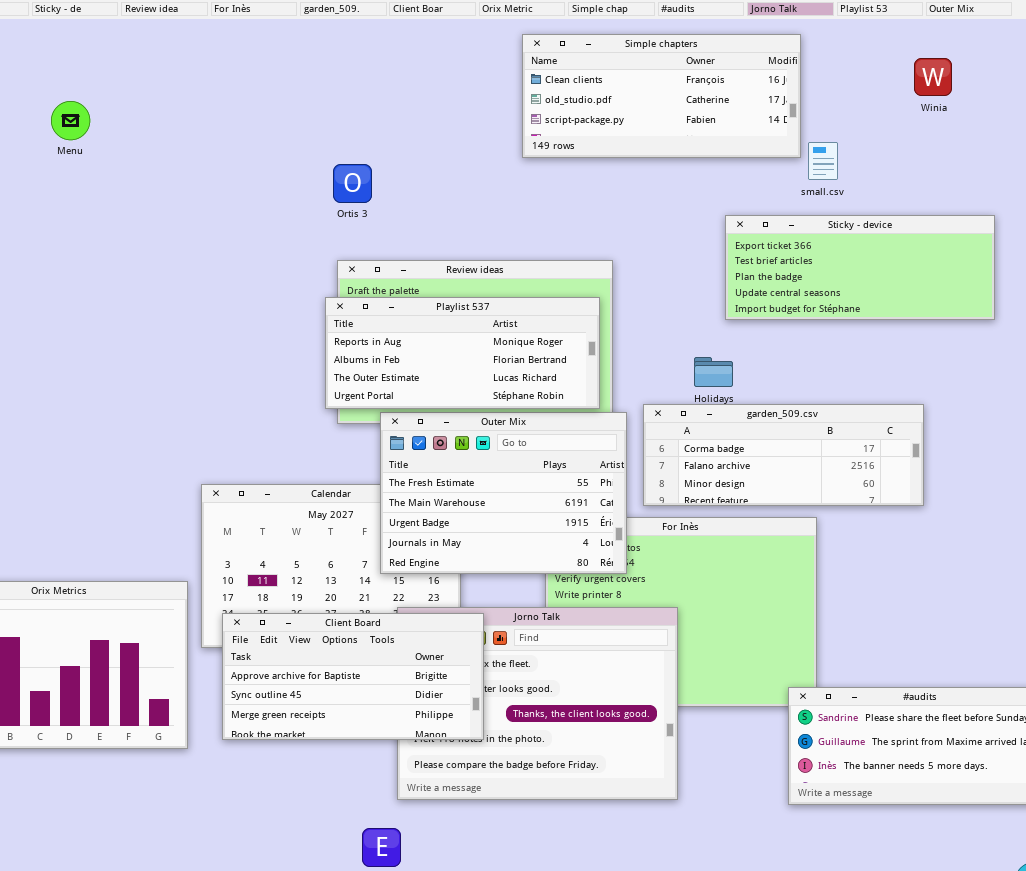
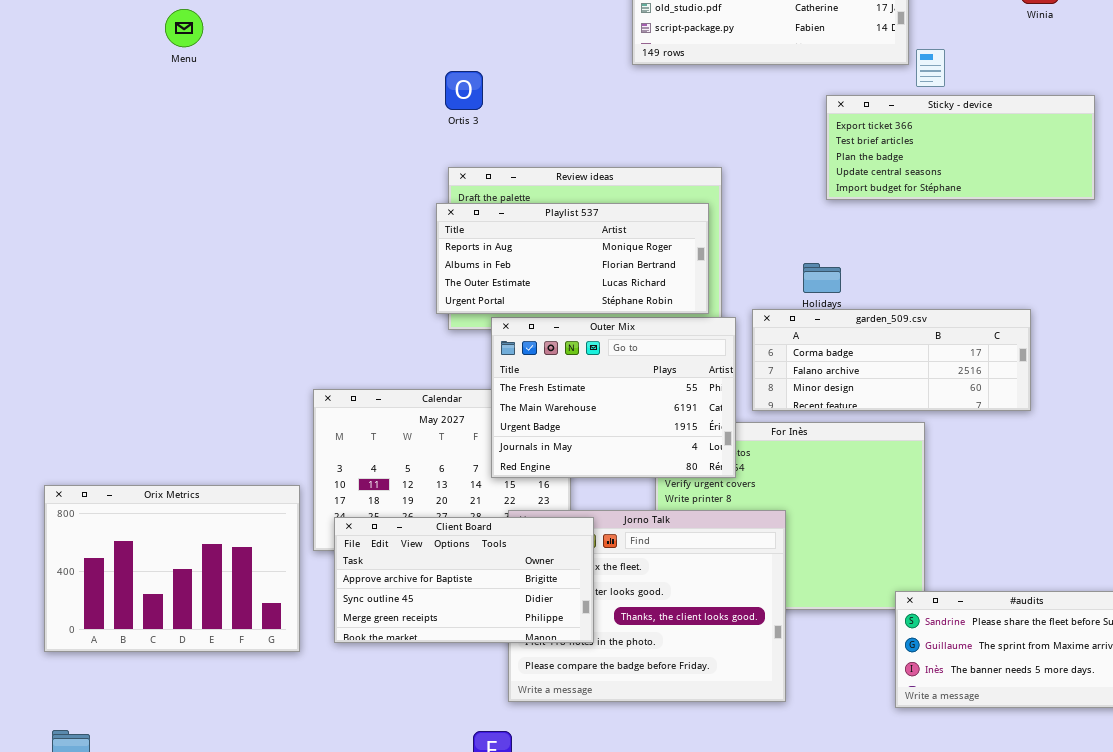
Sticky - device: [725,215,995,320] -> [826,95,1095,200], moved

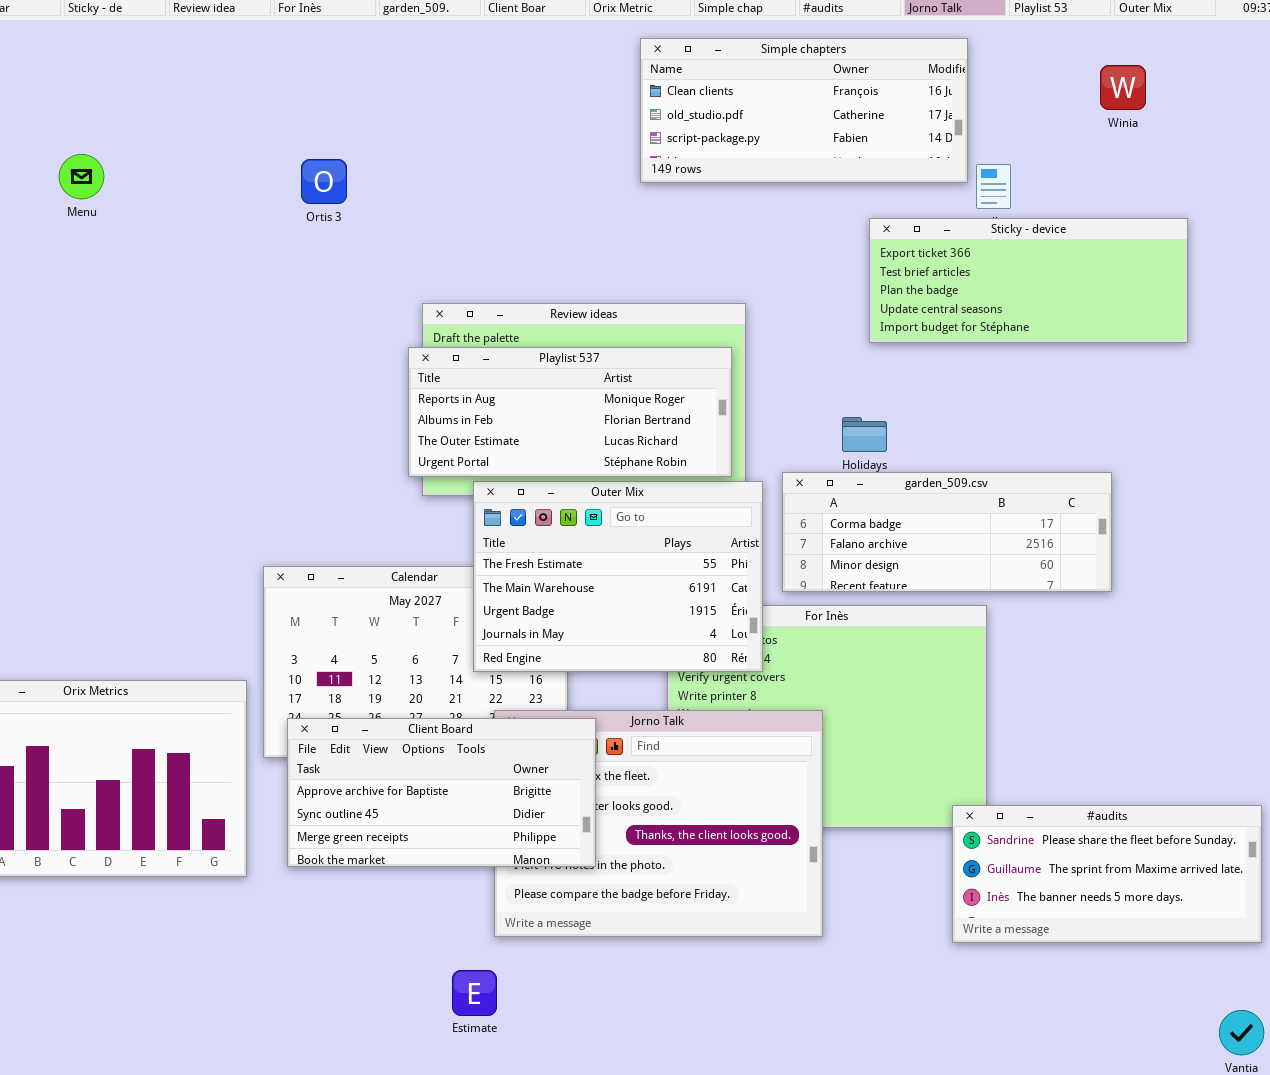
Menu: [165,9,203,47] -> [59,154,104,199], moved
Ortis 3: [445,71,483,110] -> [301,159,347,204], moved

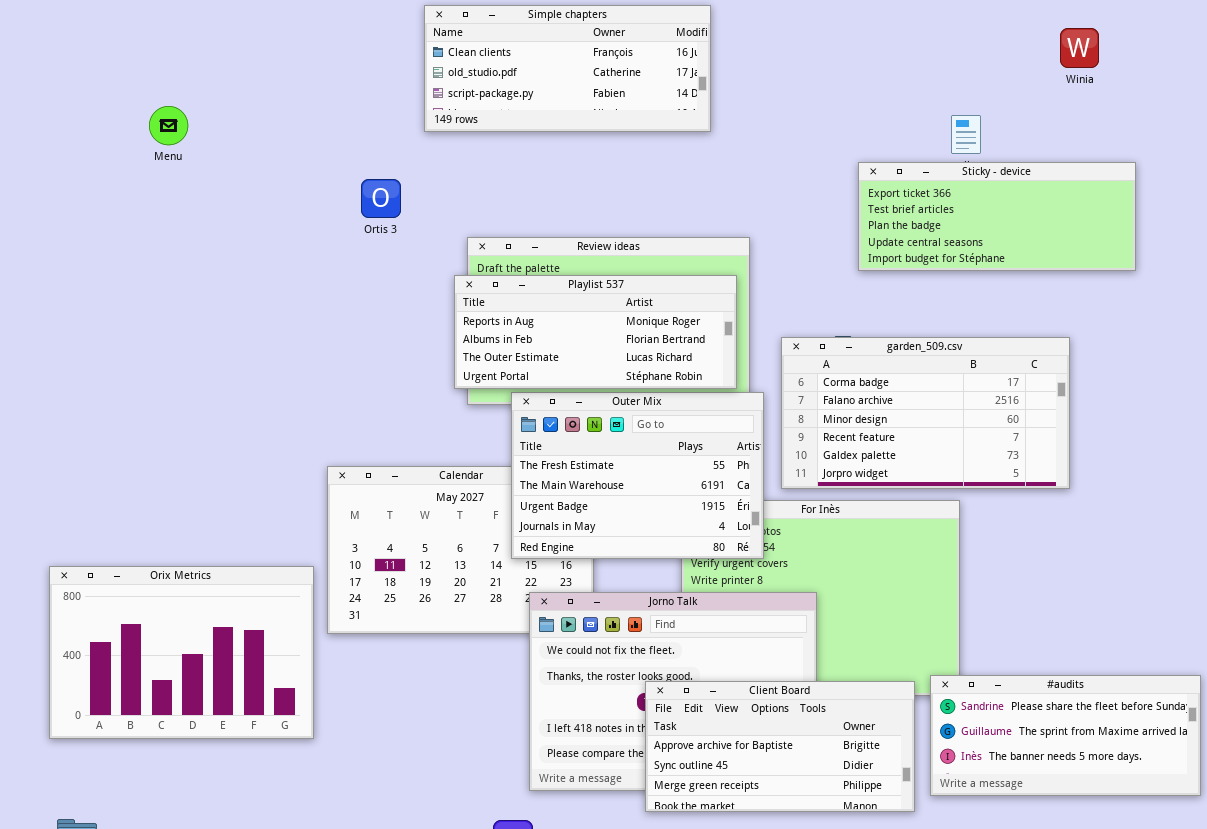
Simple chapters: [640,38,968,183] -> [424,5,711,132], moved
Ortis 3: [301,159,347,204] -> [361,179,401,218], moved
garden_509.csv: [782,472,1112,592] -> [781,337,1070,489], resized
Client Board: [287,718,596,867] -> [645,681,915,812], moved

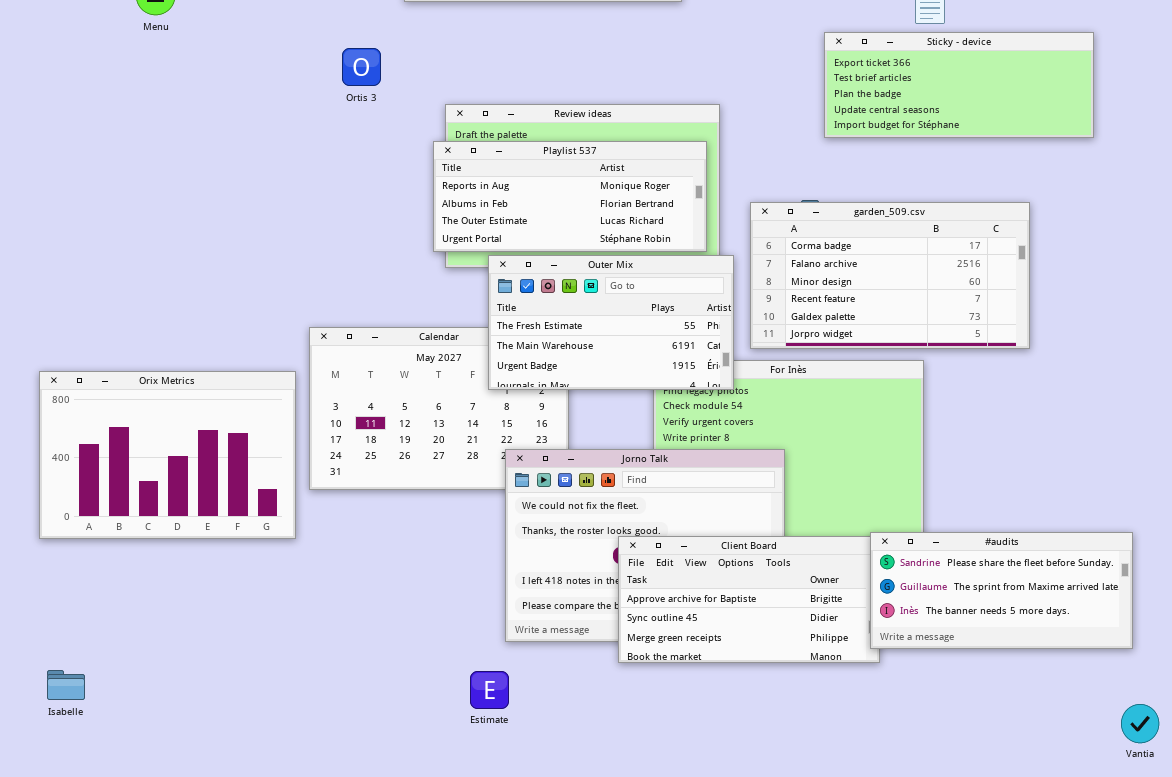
Outer Mix: [511,392,764,559] -> [488,255,734,390], resized
Orix Metrics: [49,566,314,739] -> [39,371,296,539], moved
#audits: [930,675,1201,796] -> [870,532,1133,649], moved

